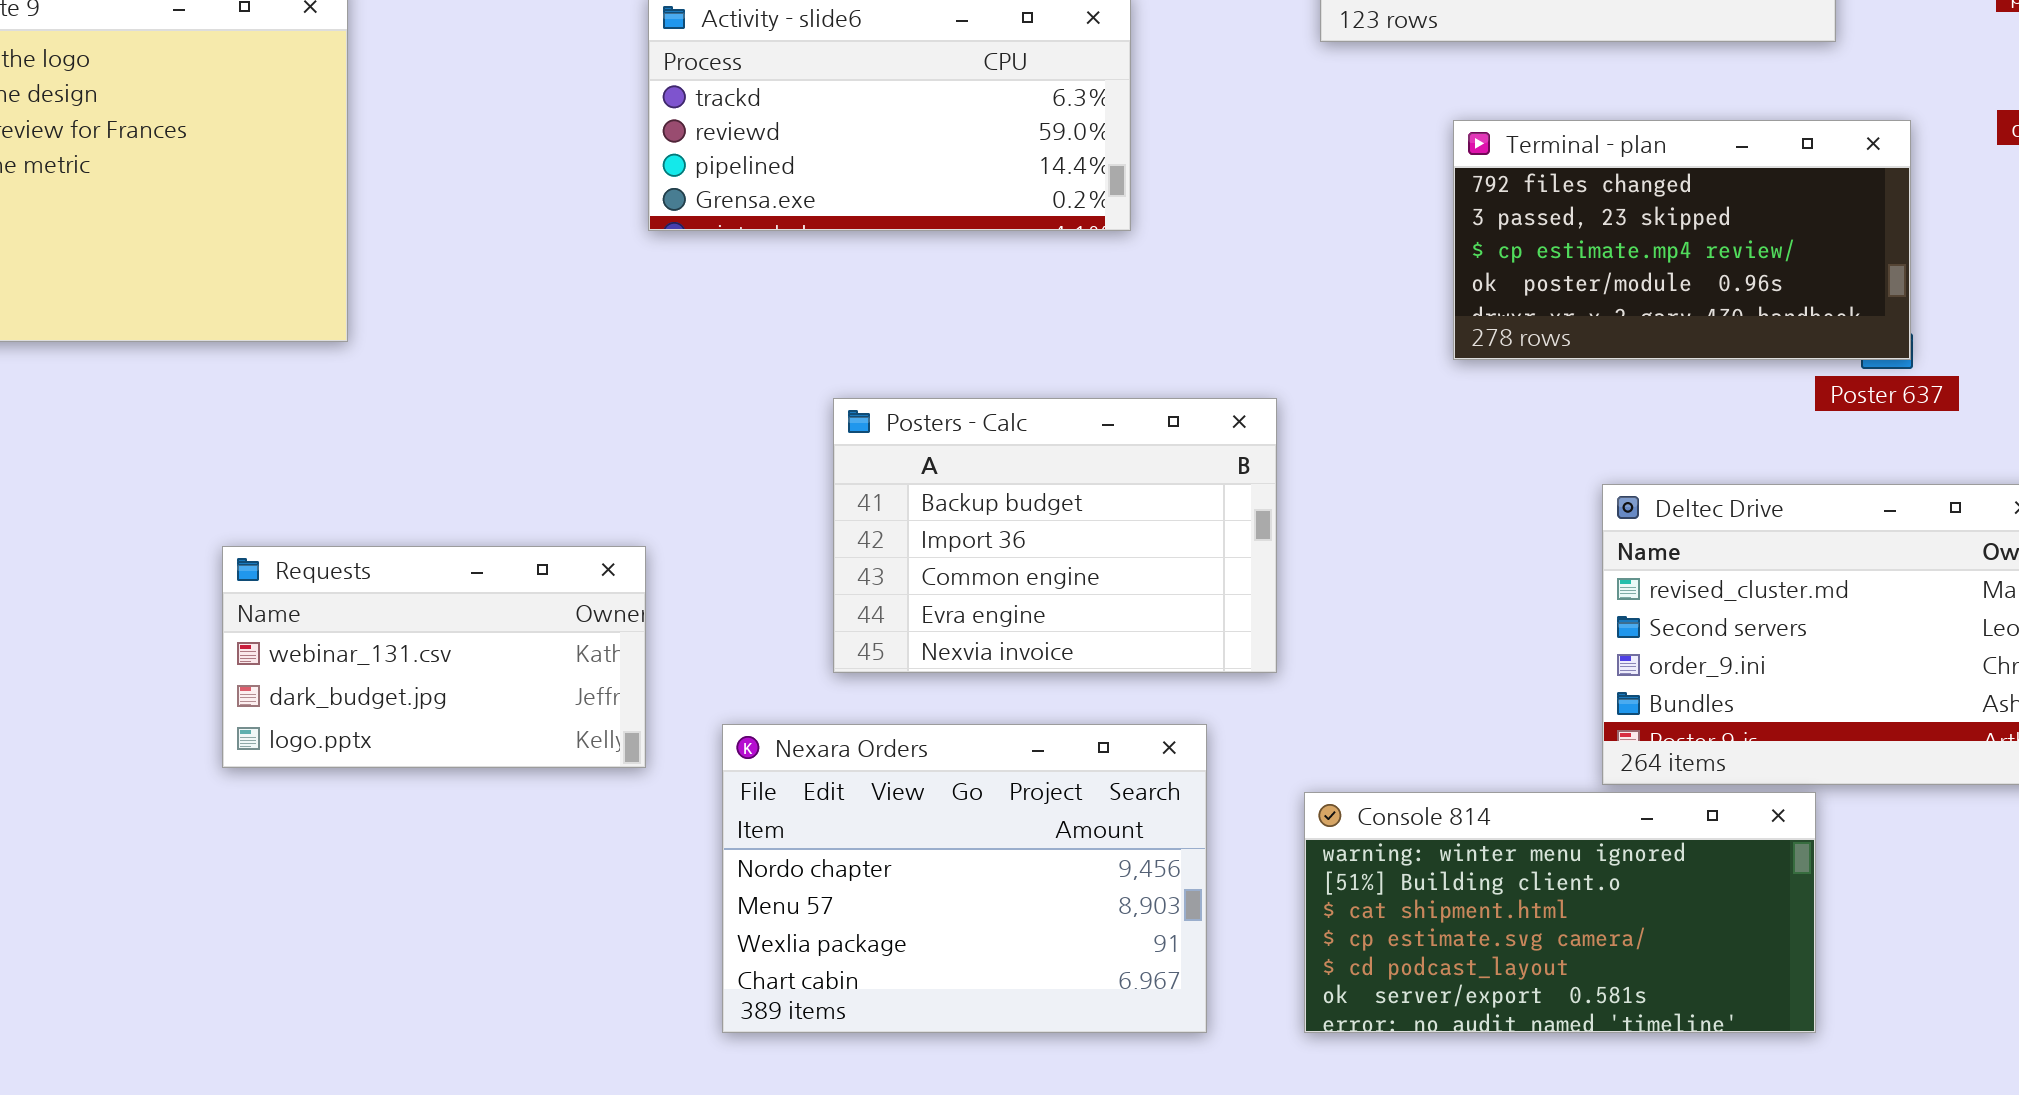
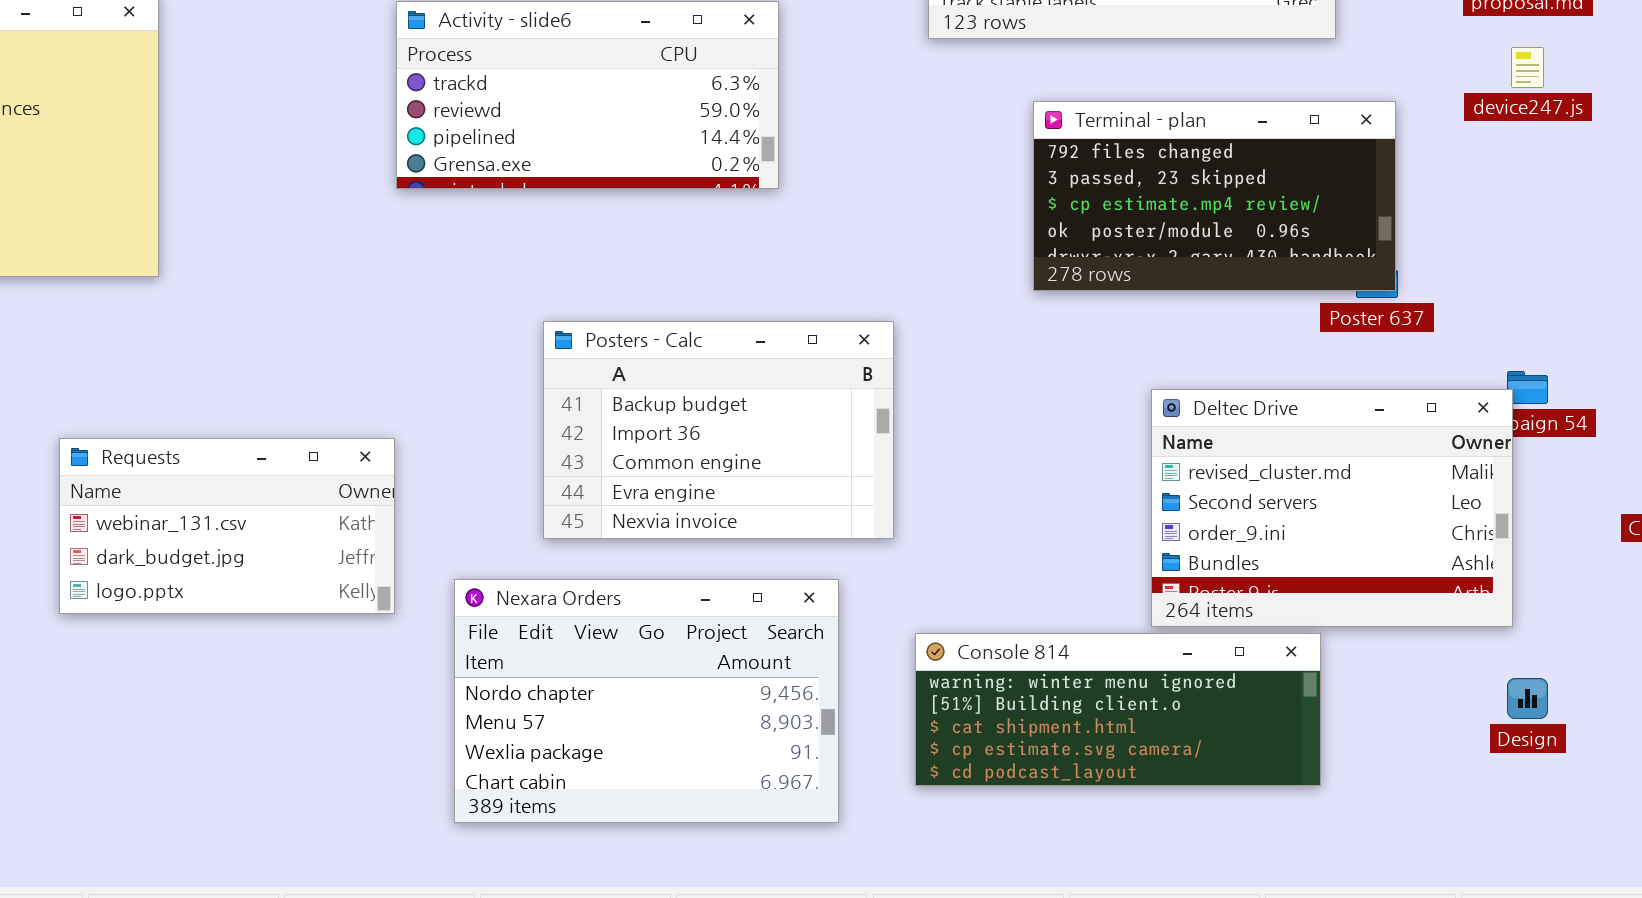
Console 814: [1304,792,1816,1033] -> [915,633,1321,786], resized

